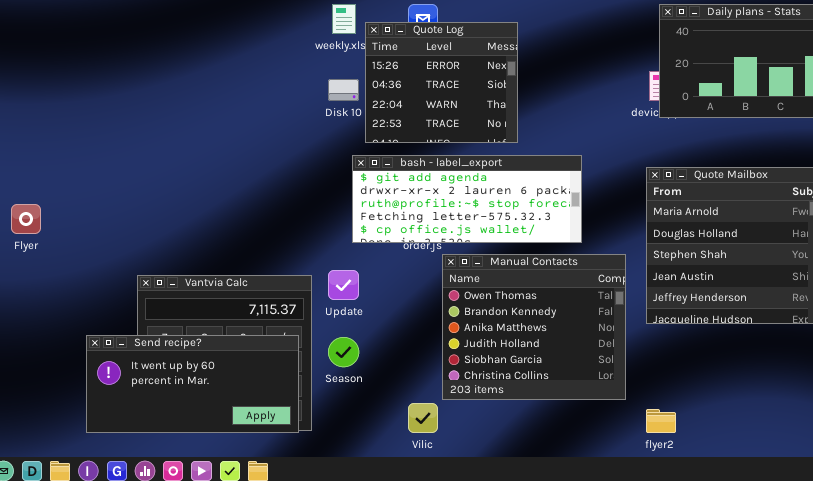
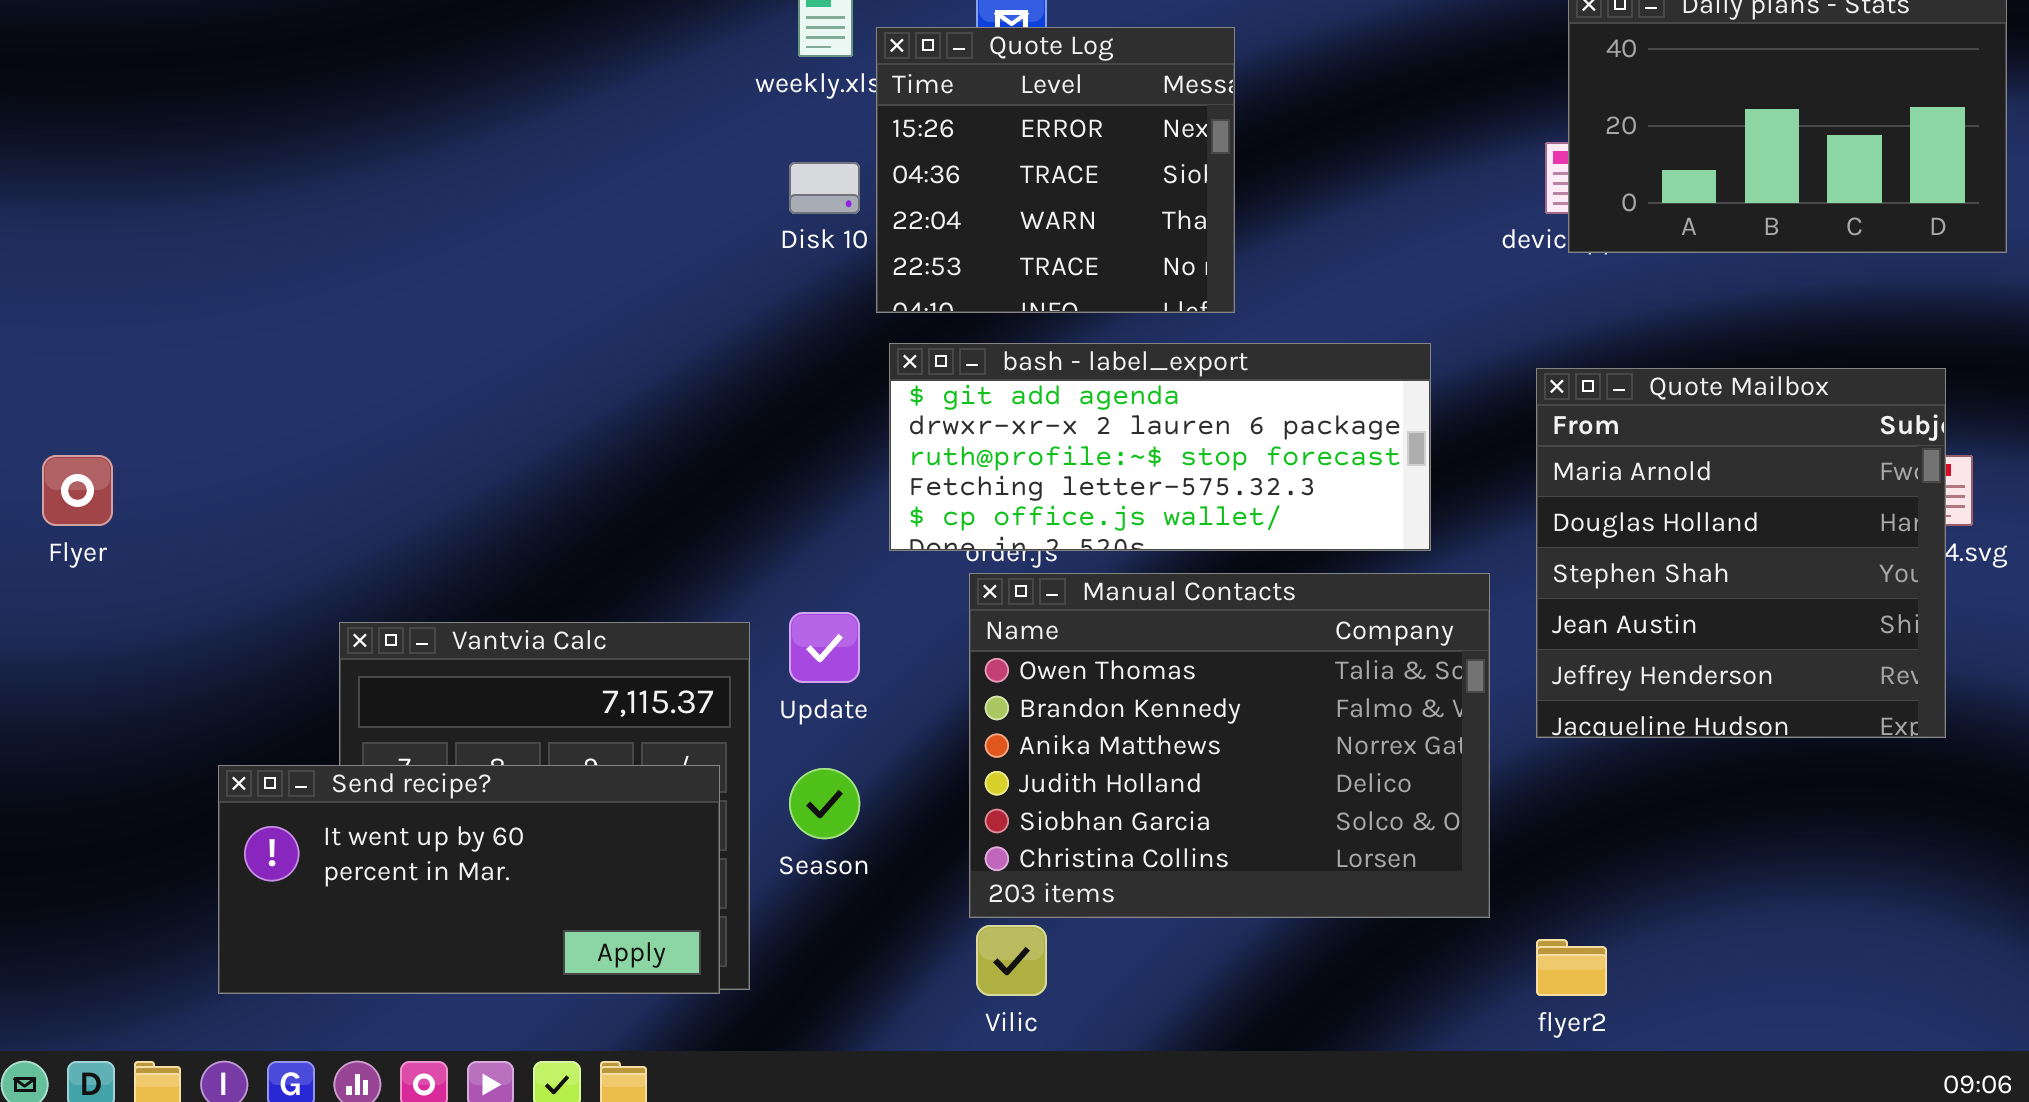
bash - label_export: [352,155,582,243] -> [889,343,1431,551], moved
Manual Contacts: [442,254,626,400] -> [969,573,1490,918], resized

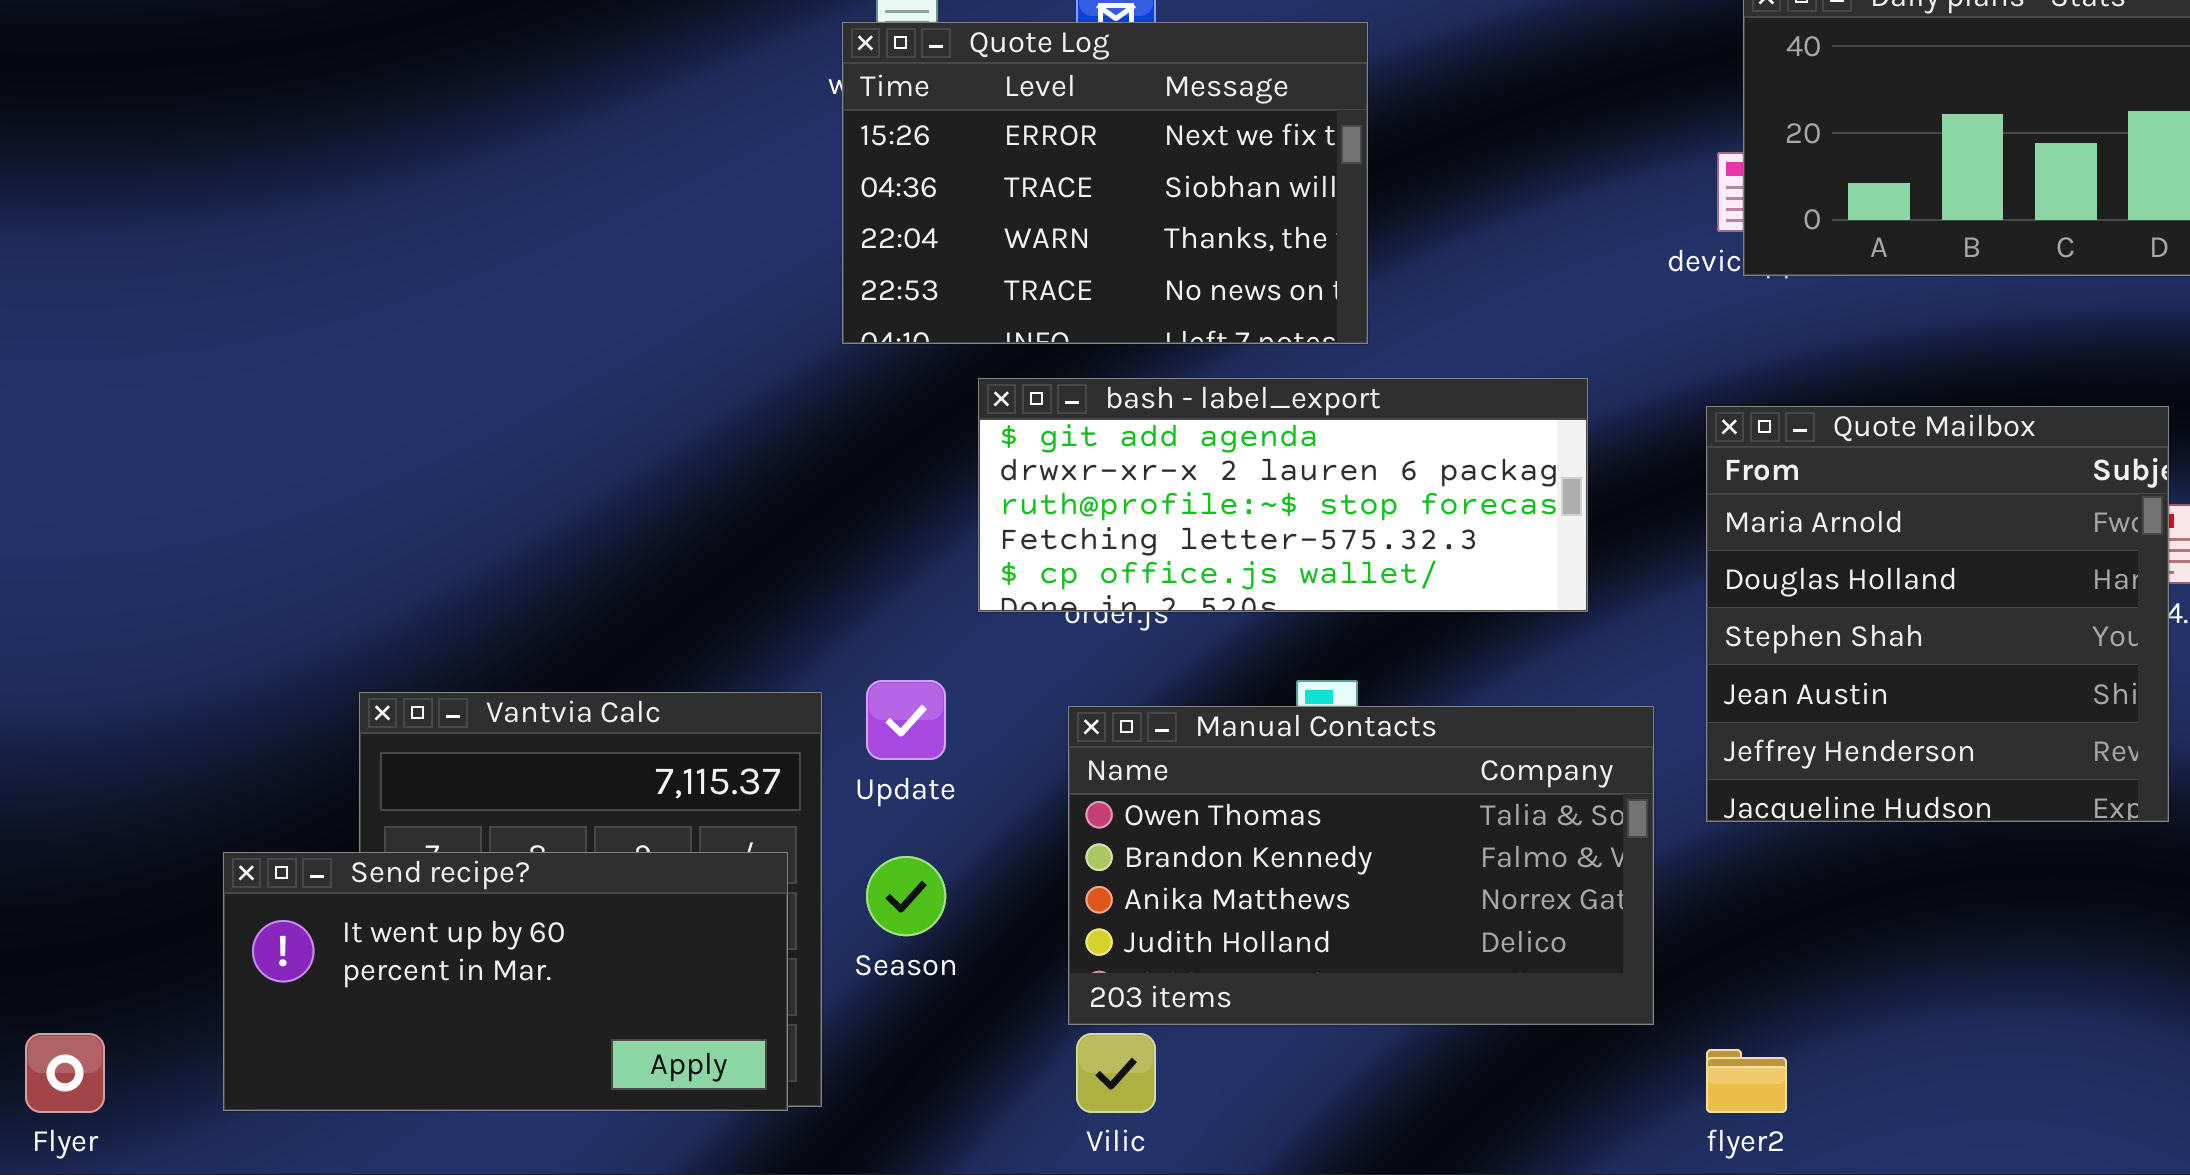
Quote Log: [876,27,1235,313] -> [842,22,1368,344], resized
Flyer: [42,455,113,526] -> [25,1033,105,1113], moved
Manual Contacts: [969,573,1490,918] -> [1068,706,1654,1025], resized

